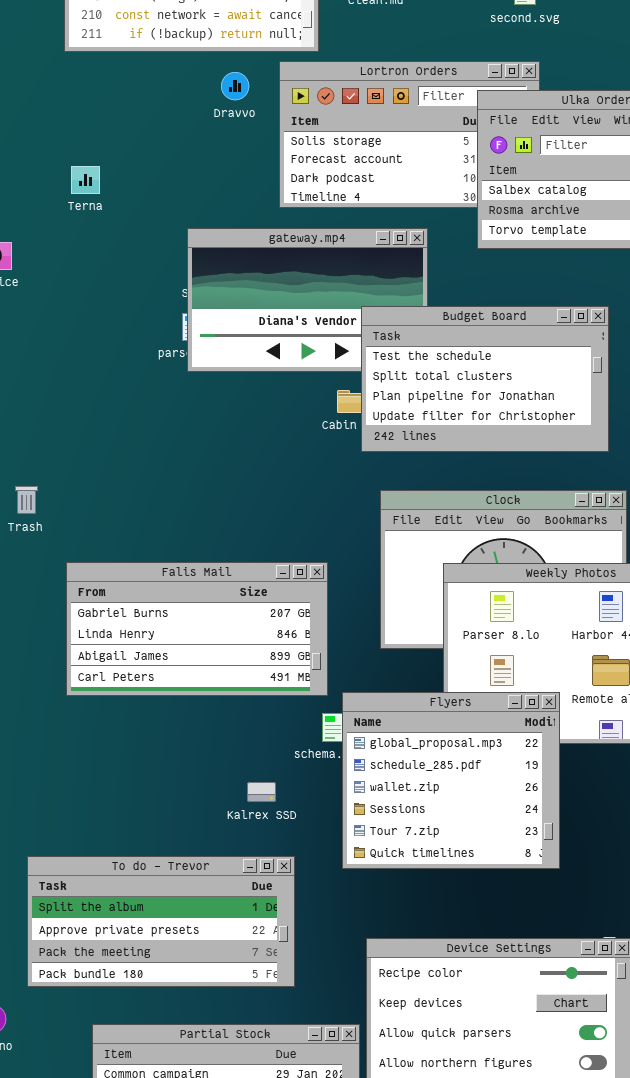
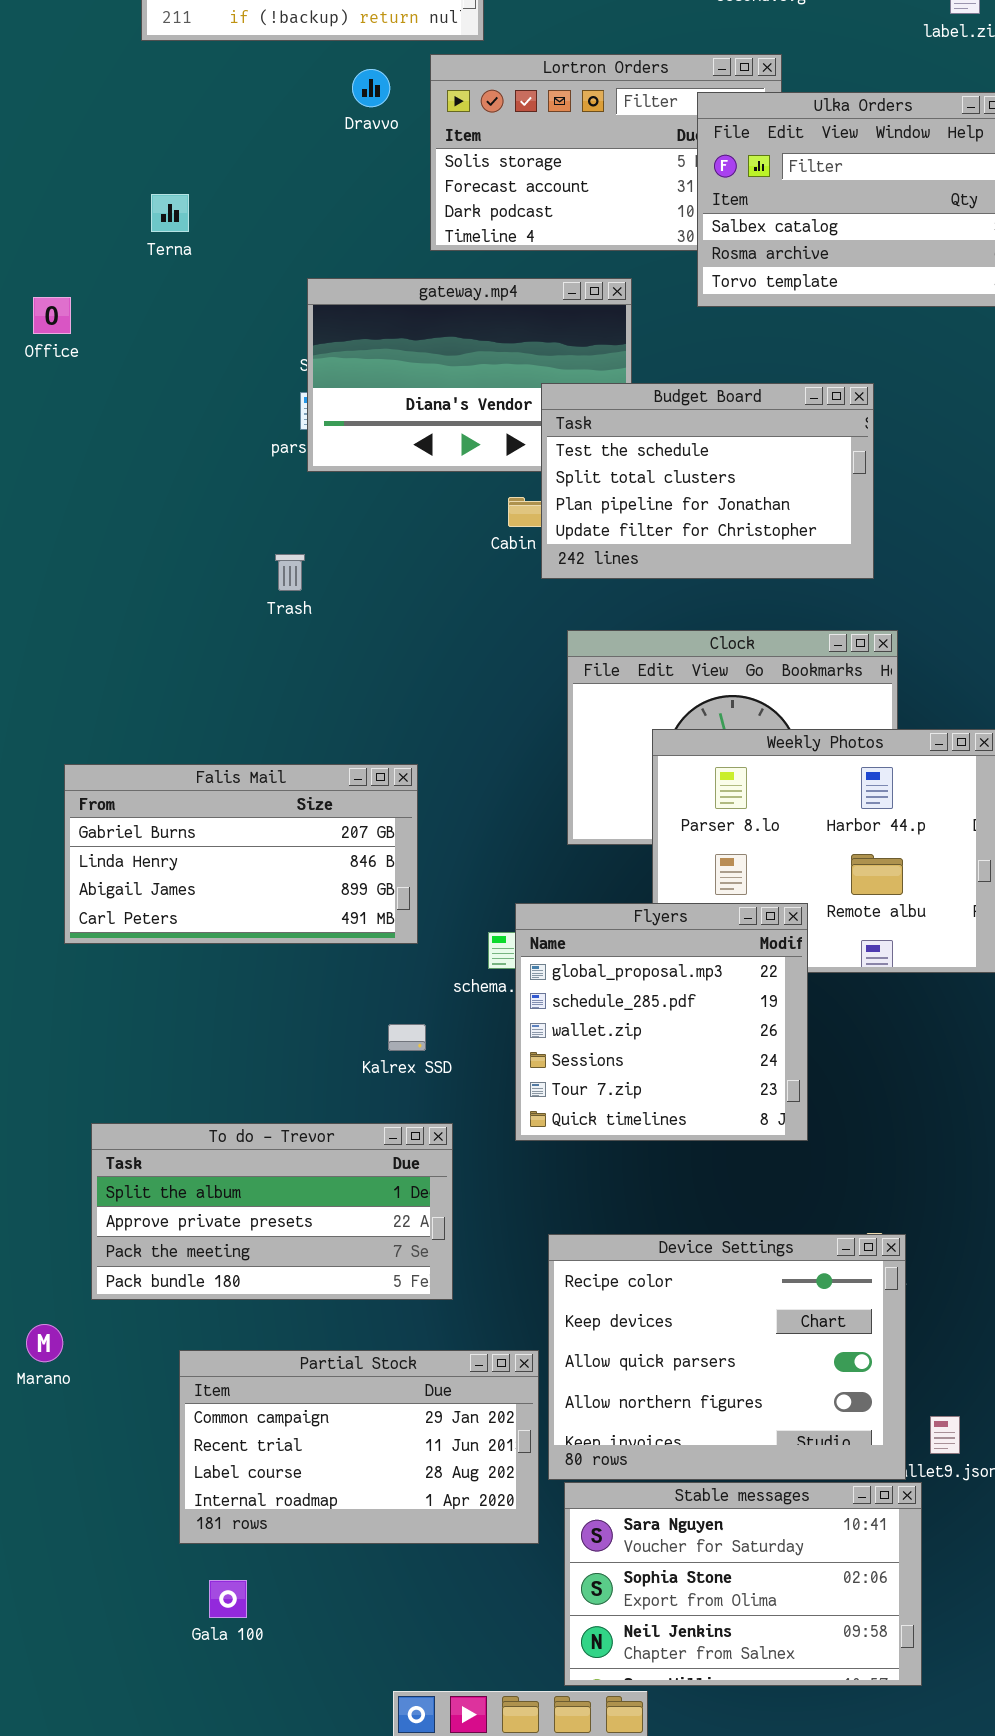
Trash: [15,486,38,514] -> [275,554,305,591], moved
Falis Mail: [66,562,328,696] -> [64,764,418,944], moved

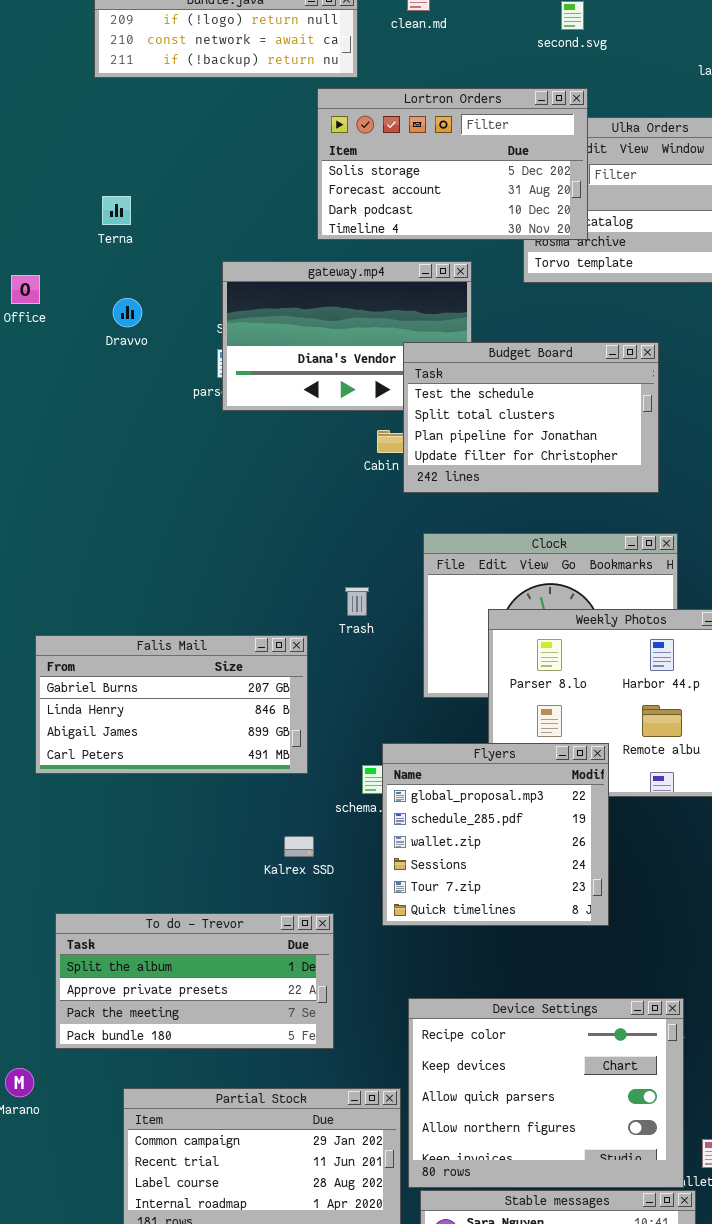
Lortron Orders: [430,54,782,251] -> [317,88,588,240], raised
Dravvo: [352,69,390,107] -> [113,298,142,327], moved
Trash: [275,554,305,591] -> [345,587,369,616], moved

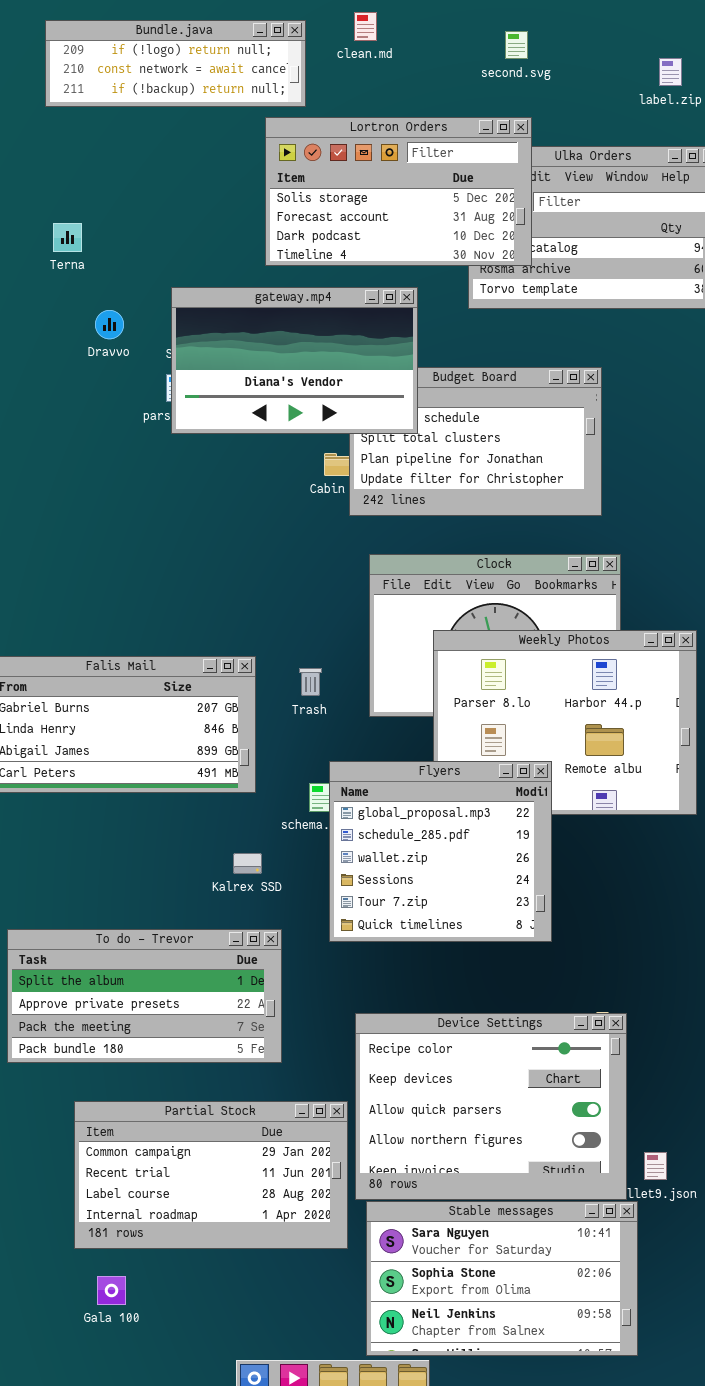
gateway.mp4: [222,261,472,411] -> [171,287,418,434], raised
Dravvo: [113,298,142,327] -> [95,310,124,339], moved
Trash: [345,587,369,616] -> [299,668,322,696], moved

